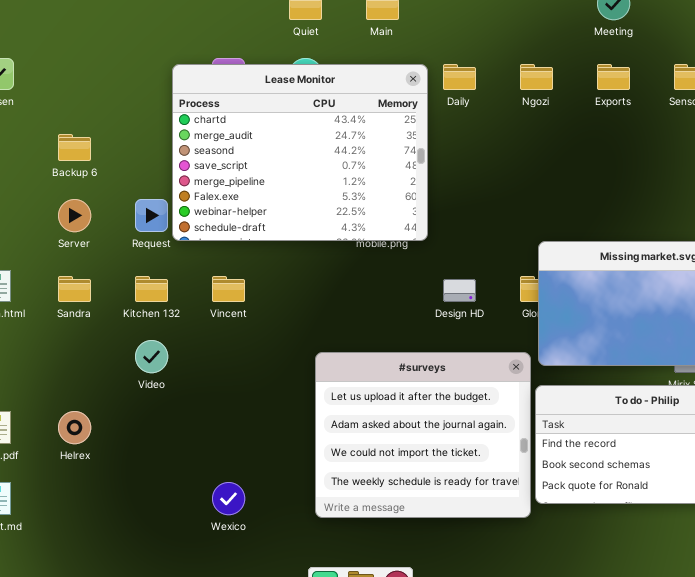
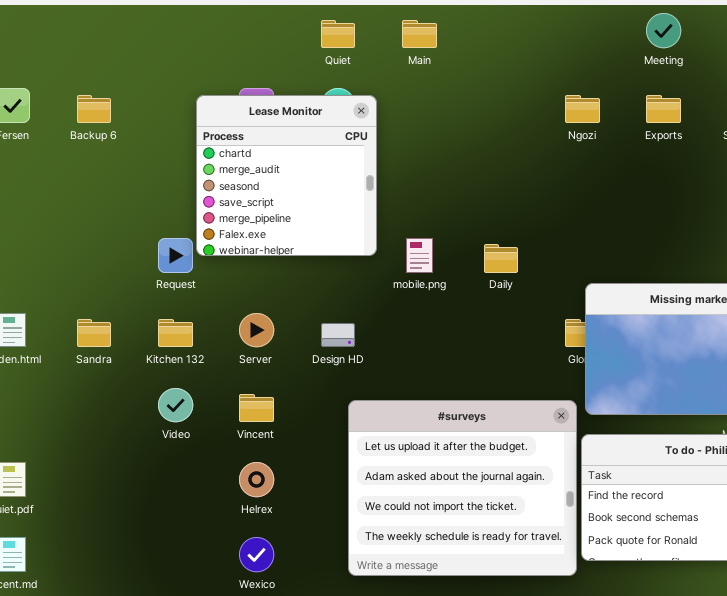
Lease Monitor: [172,64,428,241] -> [196,95,377,256], resized
Daily: [443,64,476,90] -> [484,244,518,273], moved
Backup 6: [58,134,91,161] -> [77,95,111,123], moved
Server: [58,199,91,232] -> [239,313,274,347], moved
Vincent: [212,276,245,302] -> [239,394,274,422], moved
Design HD: [443,279,476,302] -> [321,323,355,347], moved
Helrex: [58,411,91,444] -> [239,462,274,497], moved

